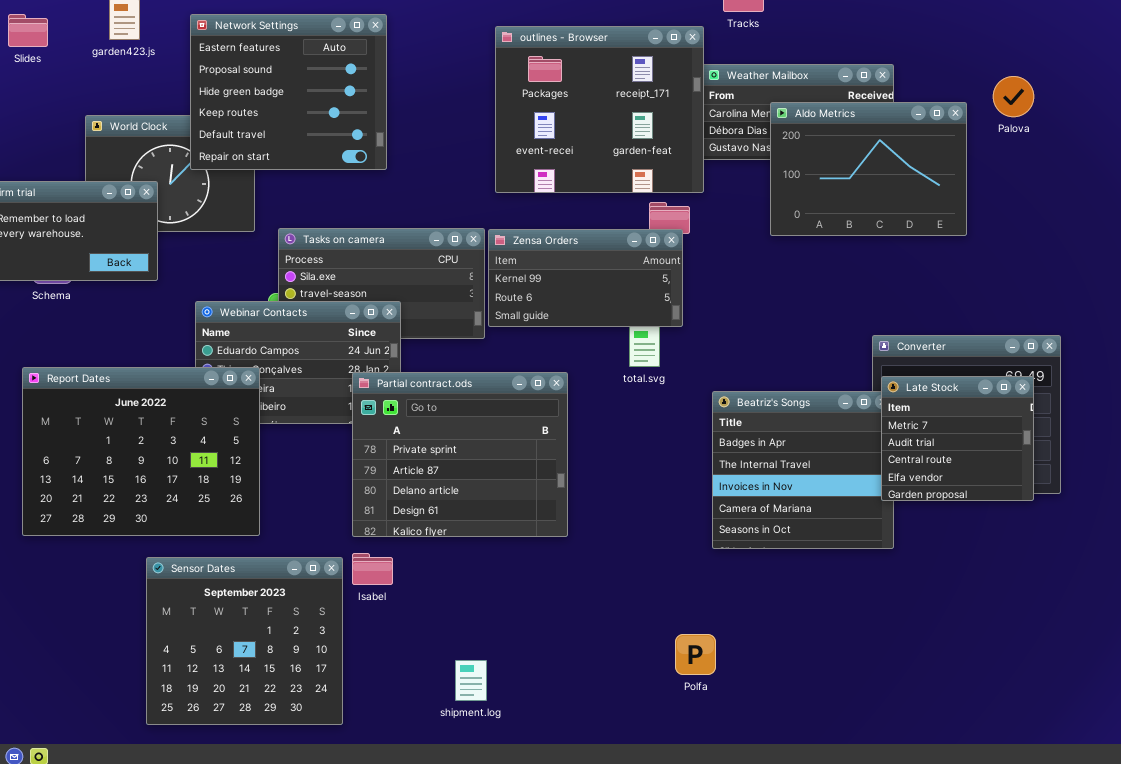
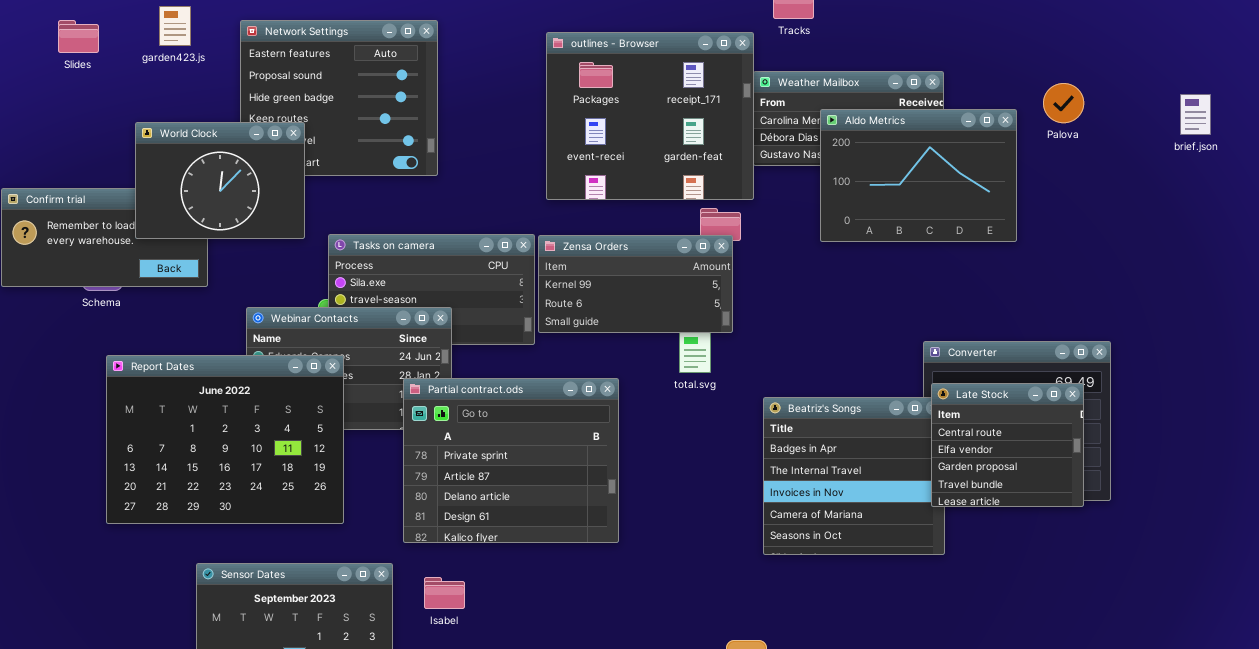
World Clock: [85,115,255,232] -> [135,122,305,239], raised
Report Dates: [22,367,260,536] -> [106,355,344,524], moved
Late Stock: [881,376,1034,501] -> [931,383,1084,507], scrolled down 2 rows
Isabel: [352,553,393,585] -> [424,577,465,609], moved

